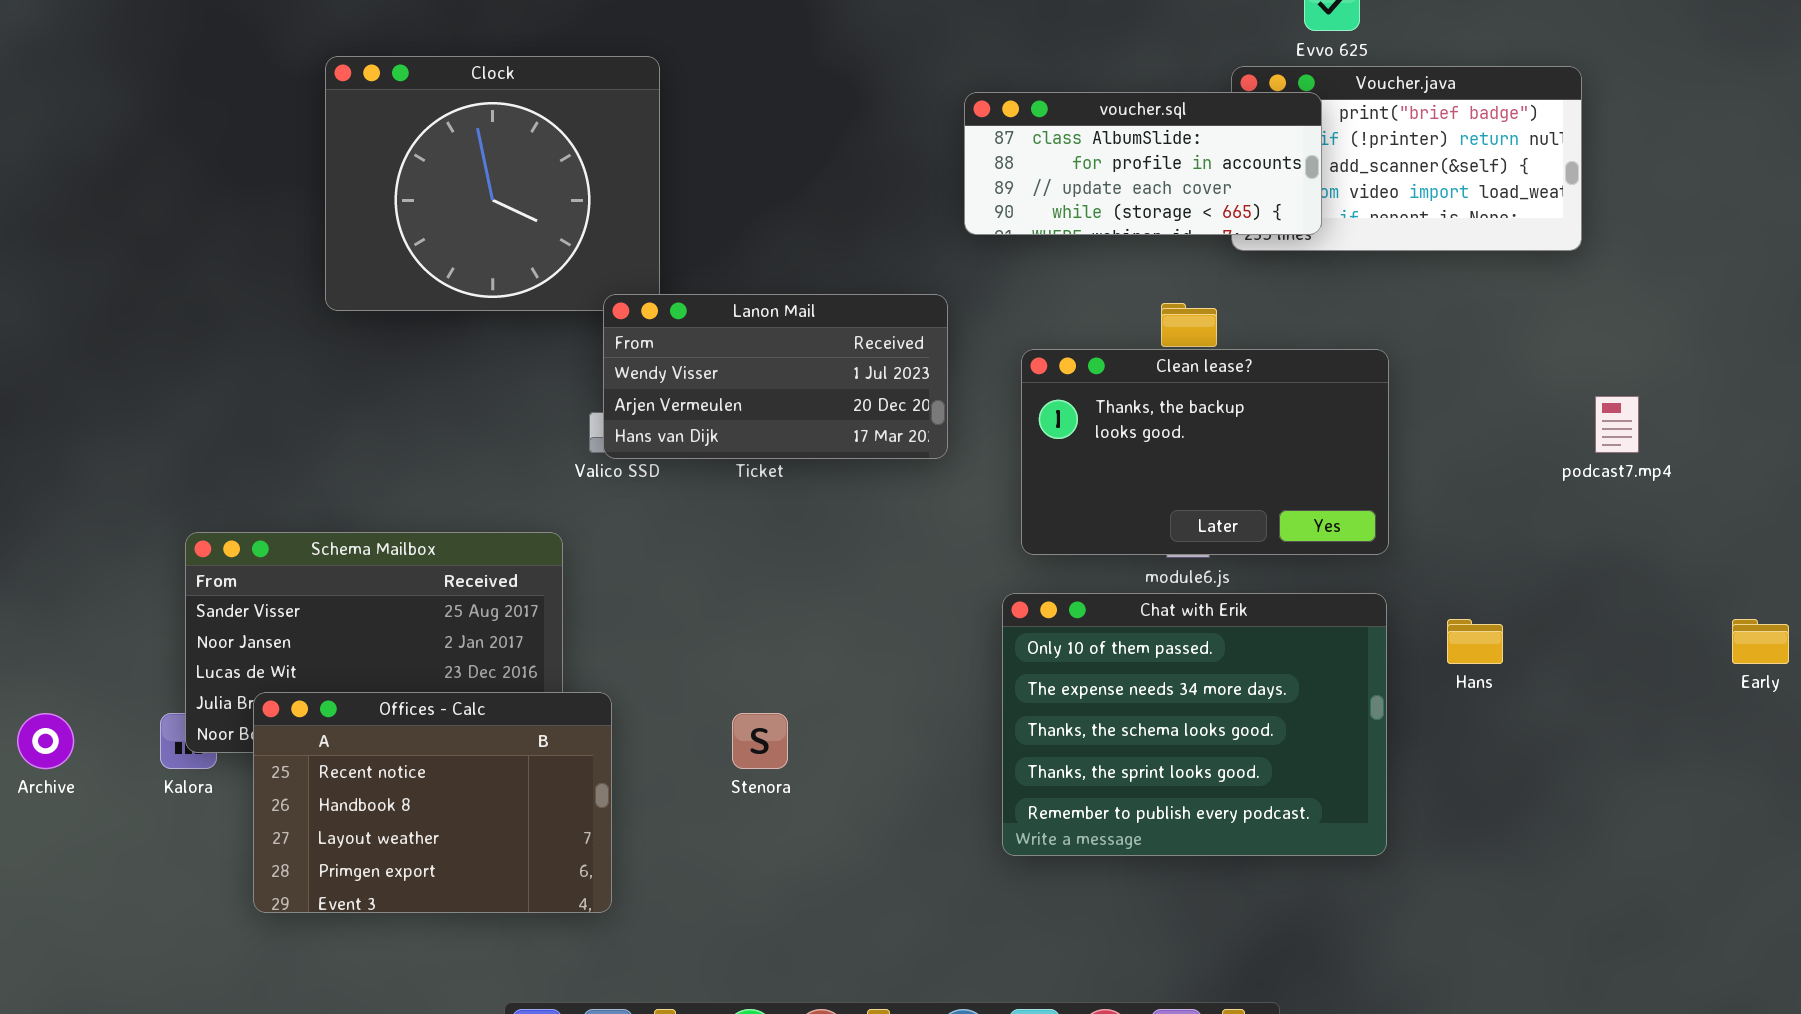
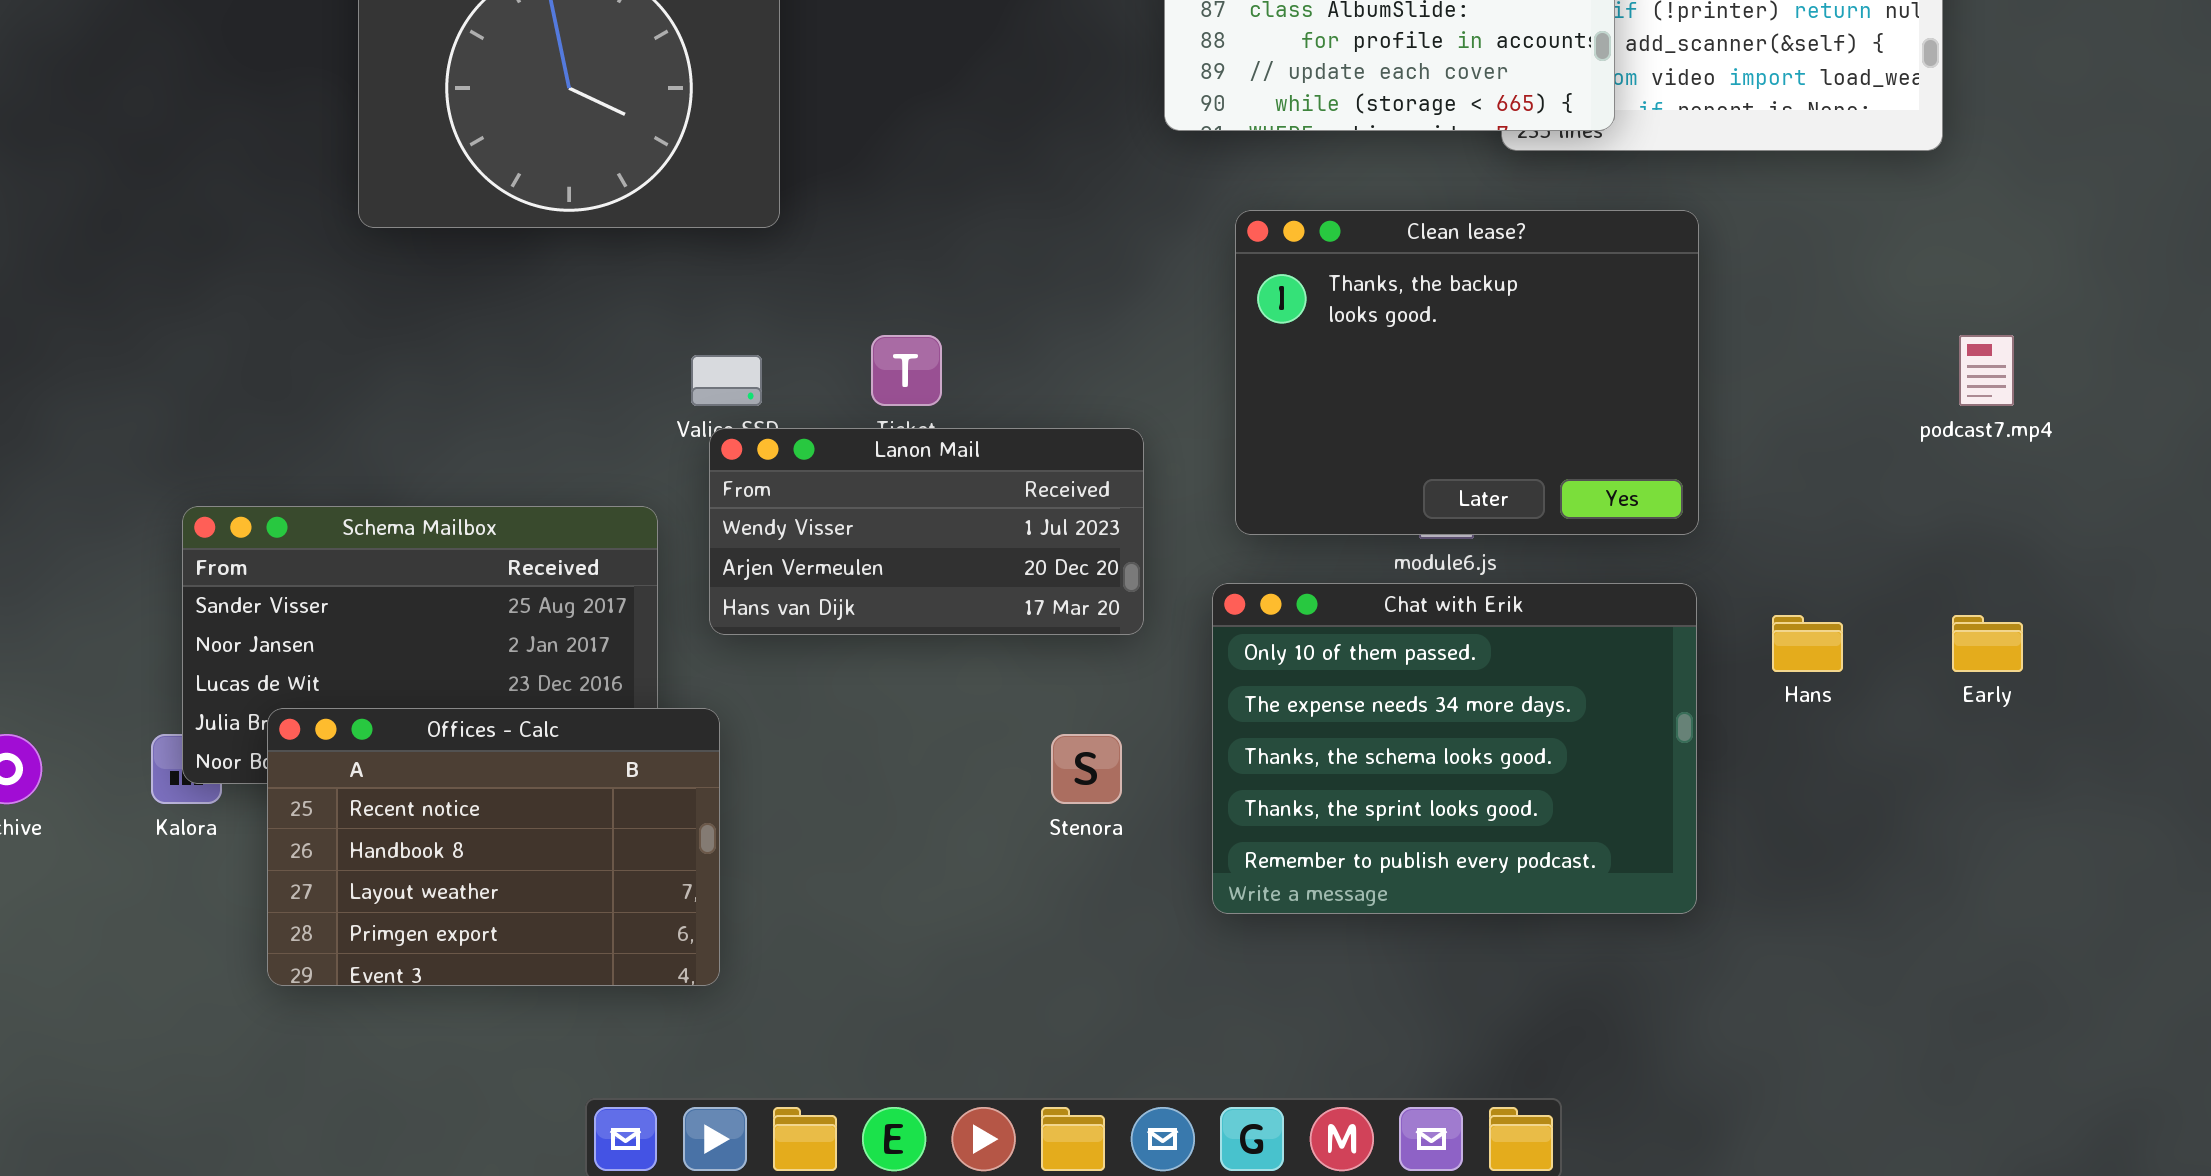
Lanon Mail: [603,294,948,459] -> [709,428,1144,635], moved
Clean lease?: [1021,349,1389,555] -> [1235,210,1699,535], resized
Early: [1732,619,1789,664] -> [1952,615,2023,672], moved
Stenora: [732,713,788,769] -> [1051,734,1122,804], moved

